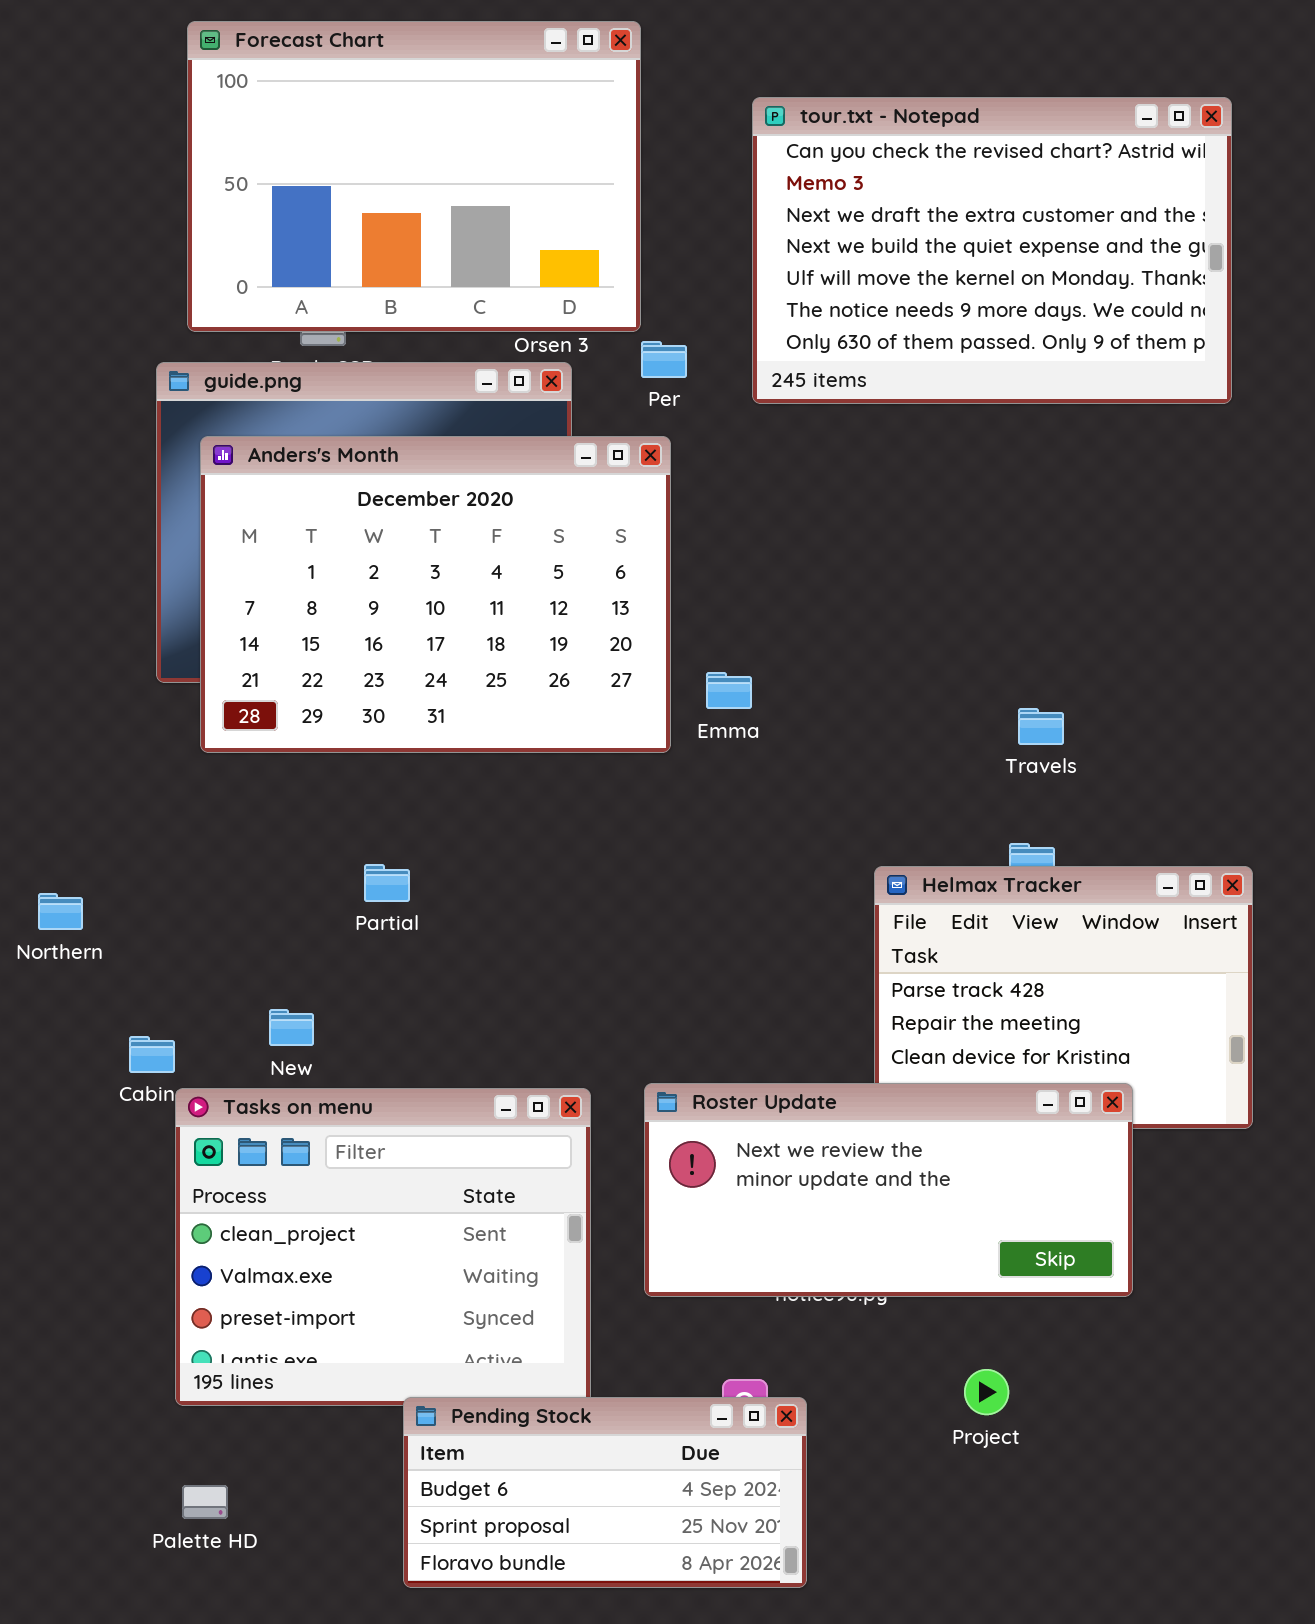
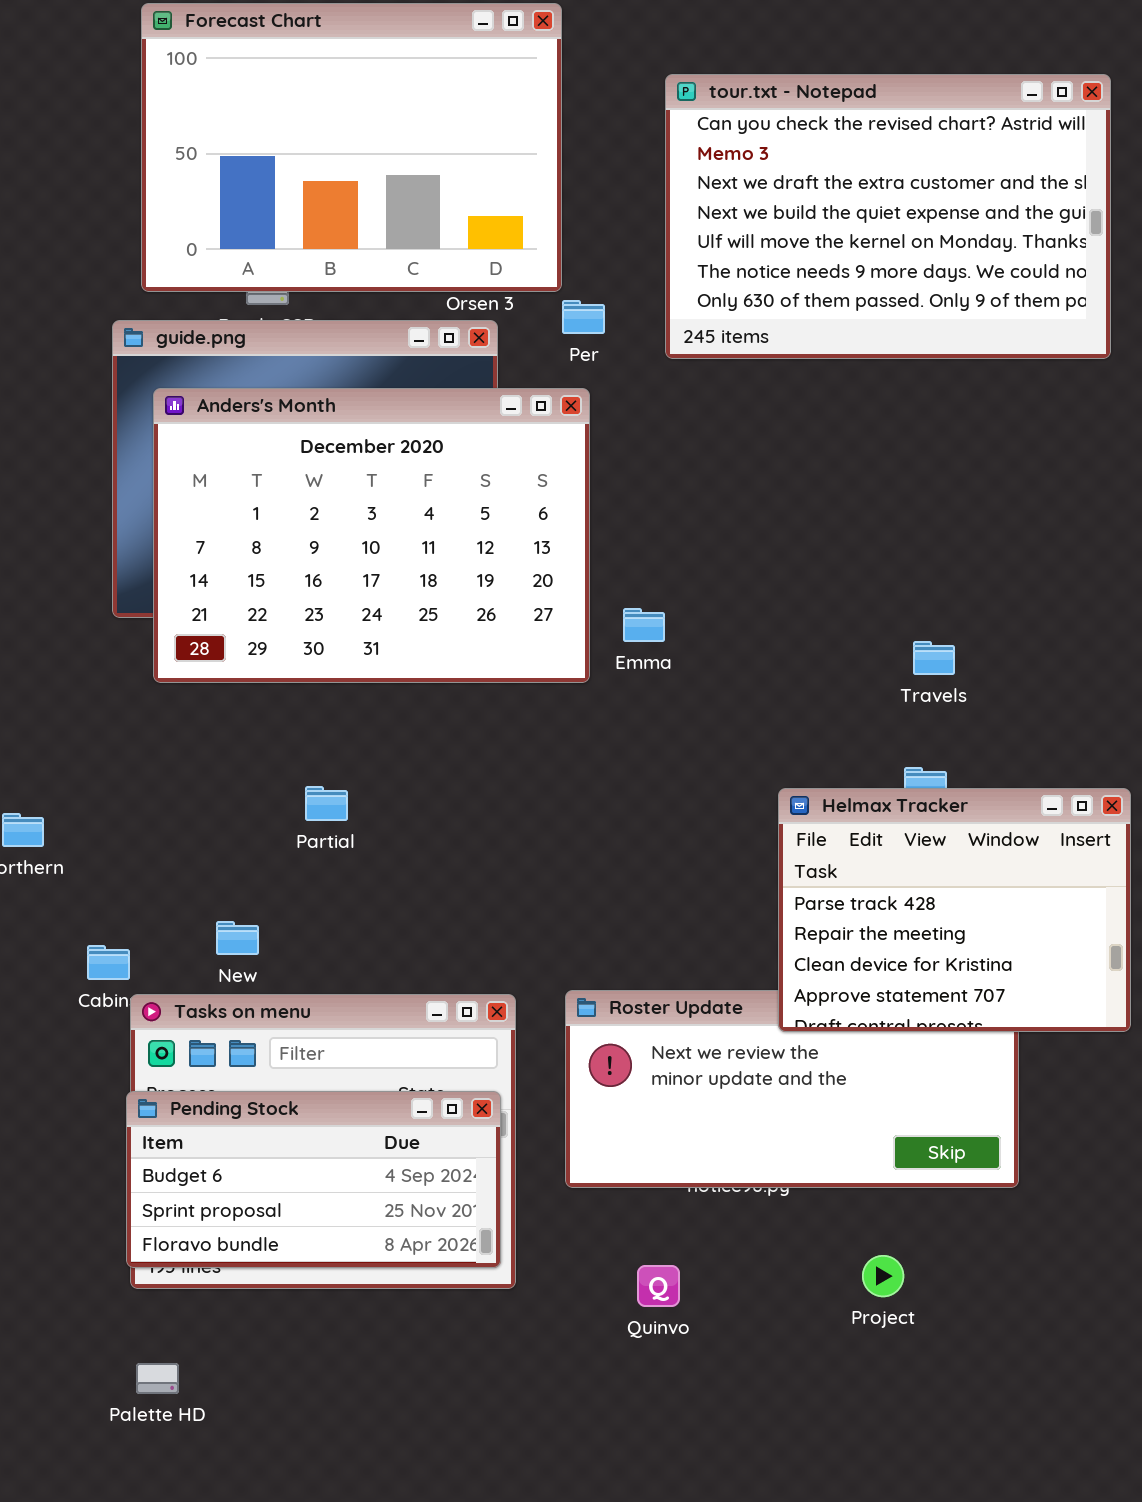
Helmax Tracker: [874,866,1253,1129] -> [778,788,1131,1032], raised
Pending Stock: [403,1397,807,1588] -> [126,1091,501,1268], moved

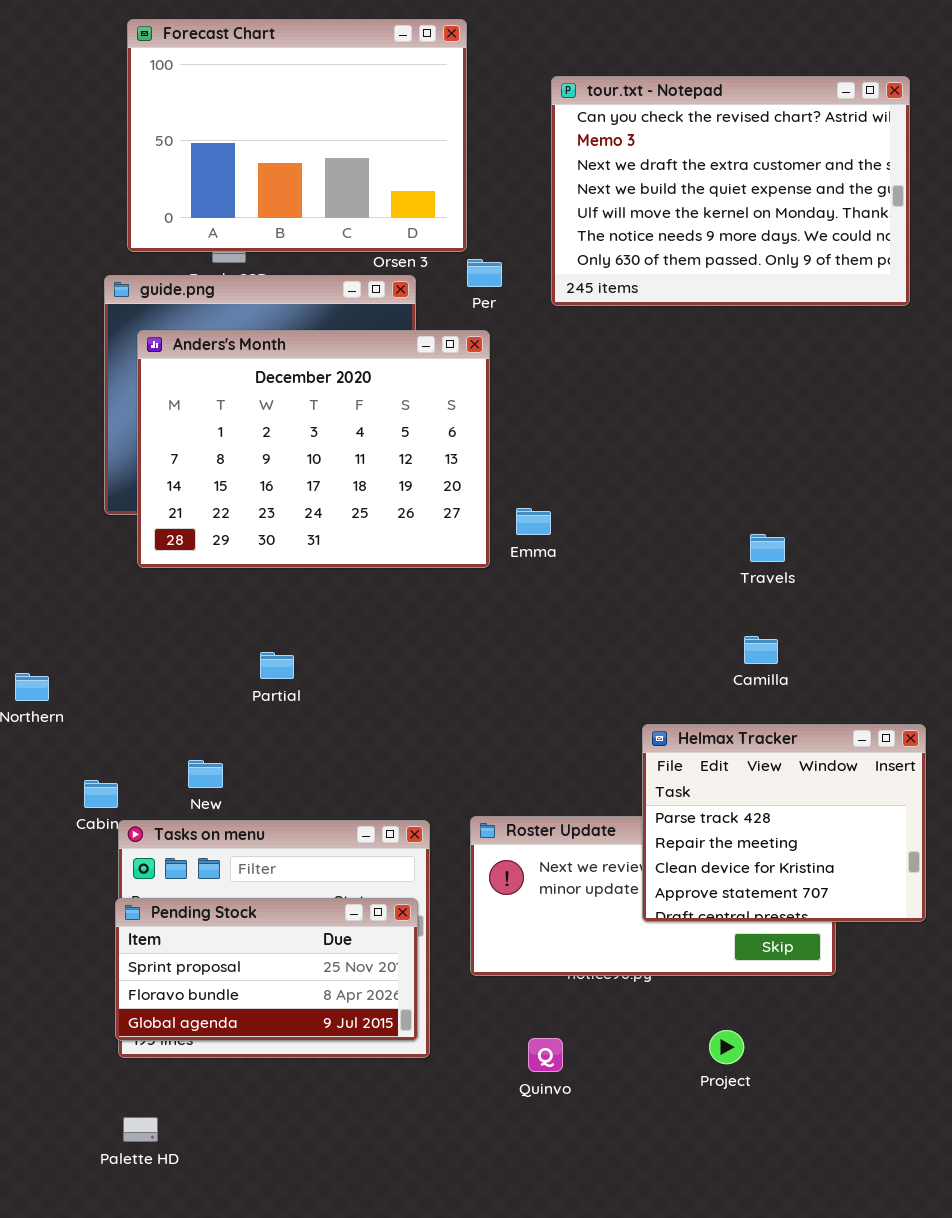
Helmax Tracker: [778,788,1131,1032] -> [642,724,926,922], moved
Pending Stock: [126,1091,501,1268] -> [115,898,418,1041], scrolled down 1 row

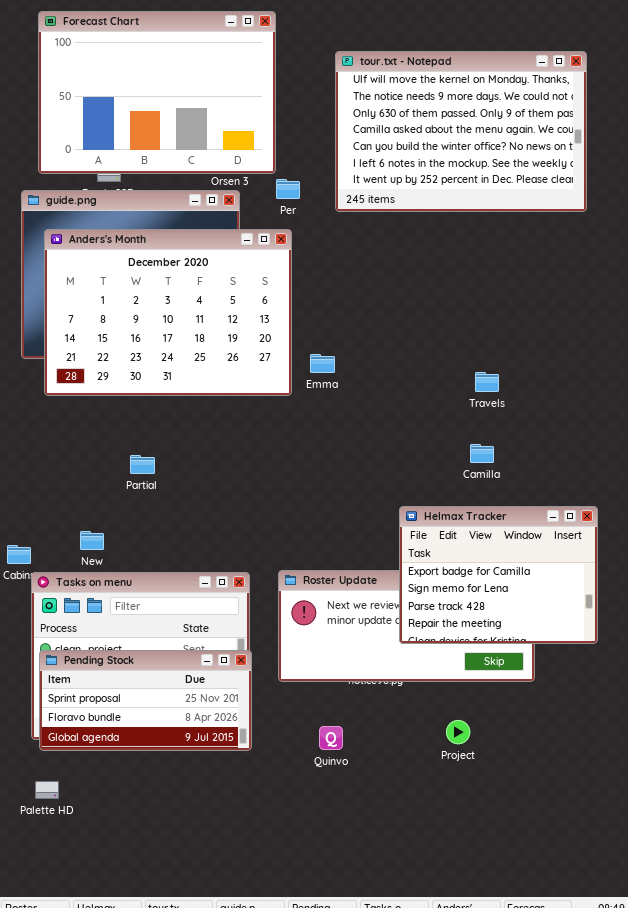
tour.txt - Notepad: [551,76,910,306] -> [335,51,587,212], scrolled down 4 rows
Helmax Tracker: [642,724,926,922] -> [399,506,598,644], scrolled up 2 rows
Pending Stock: [115,898,418,1041] -> [39,650,252,751], moved

